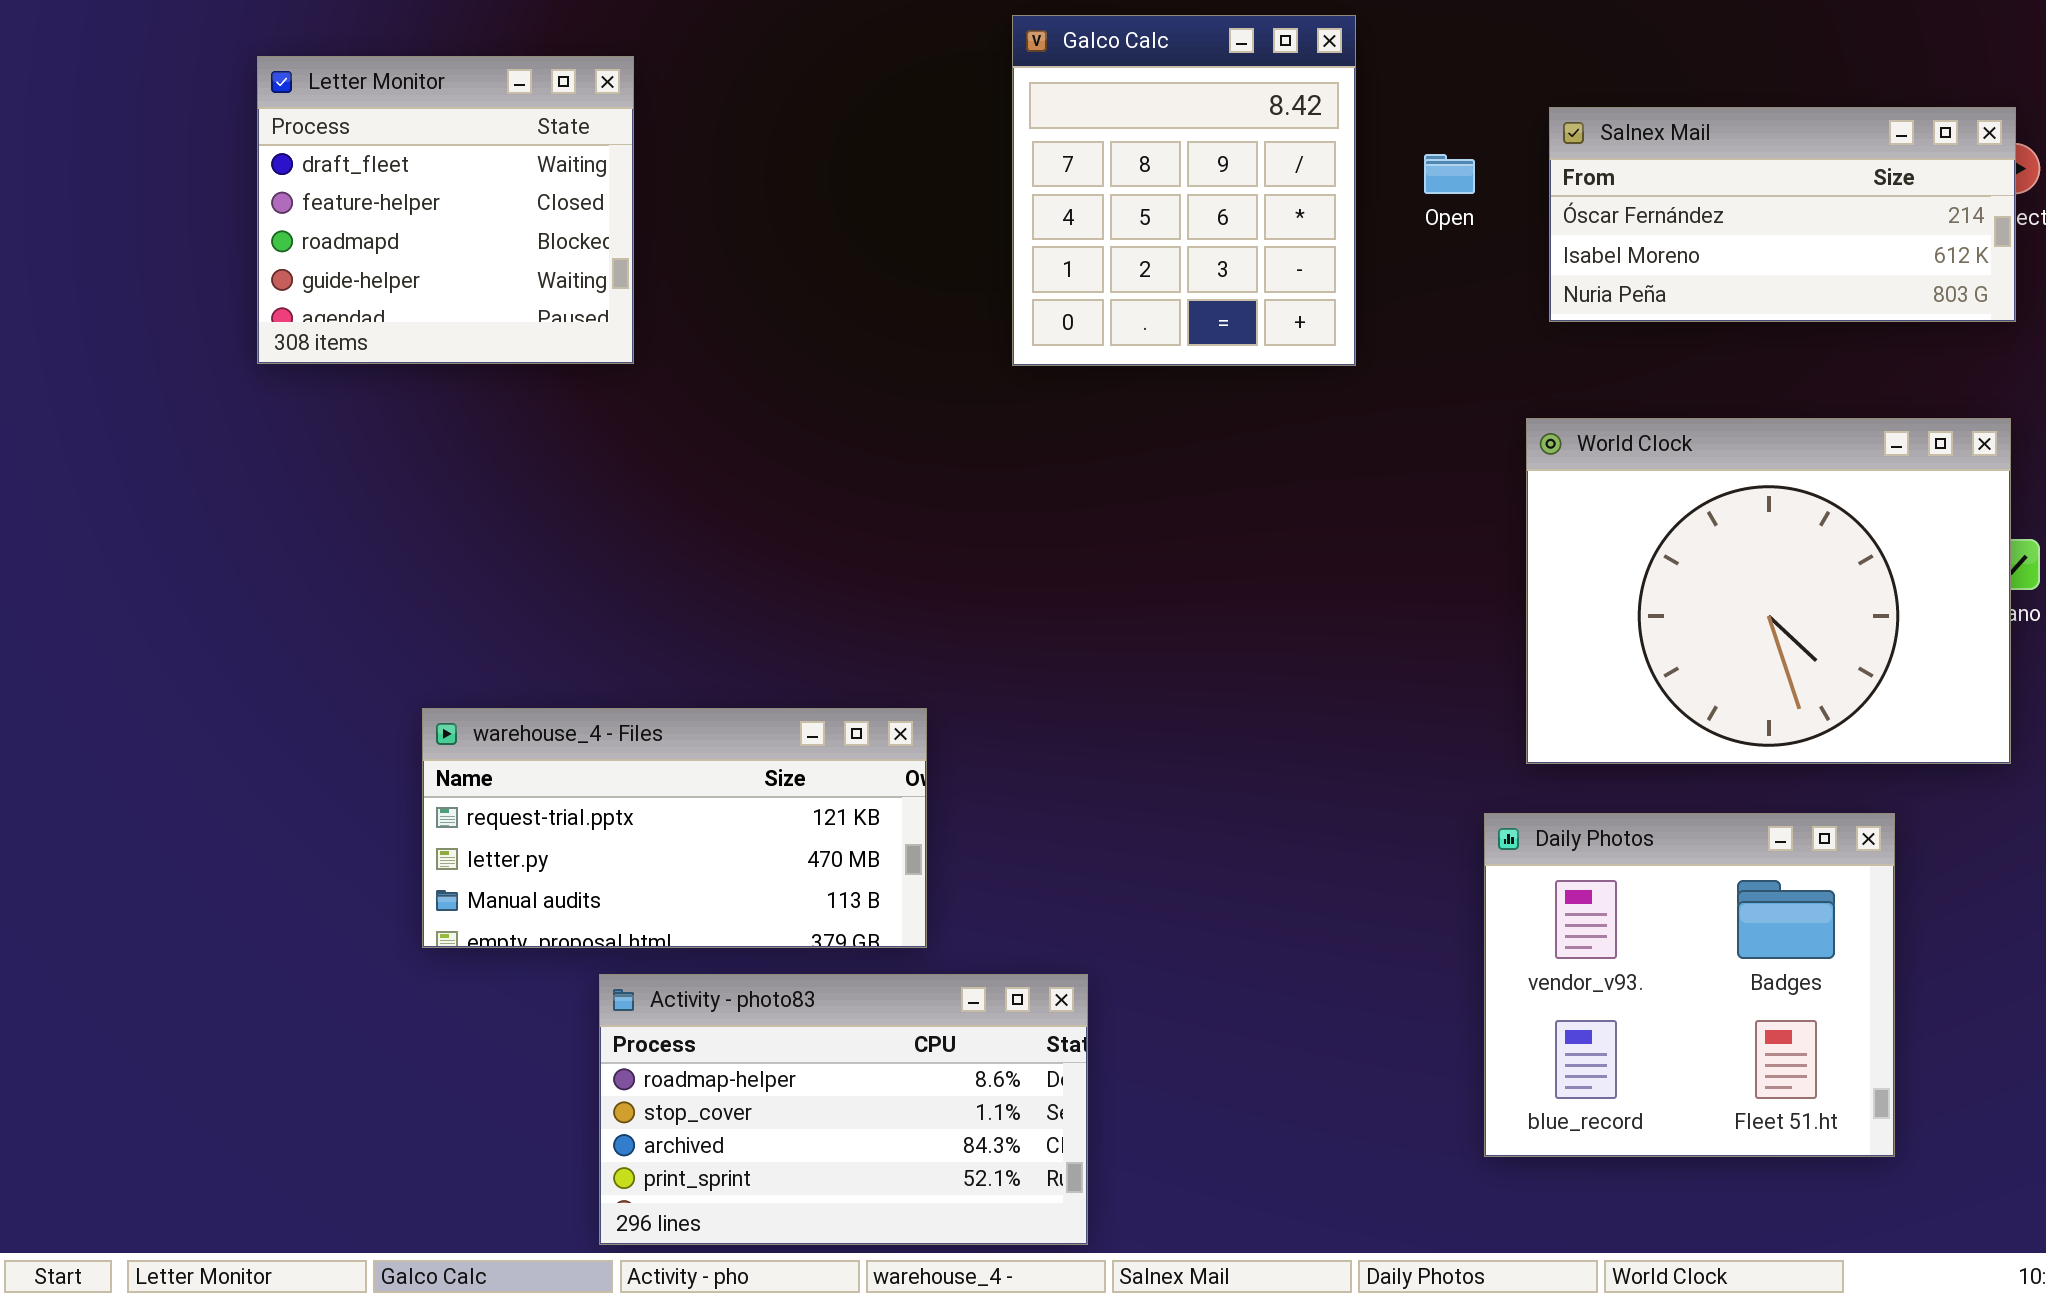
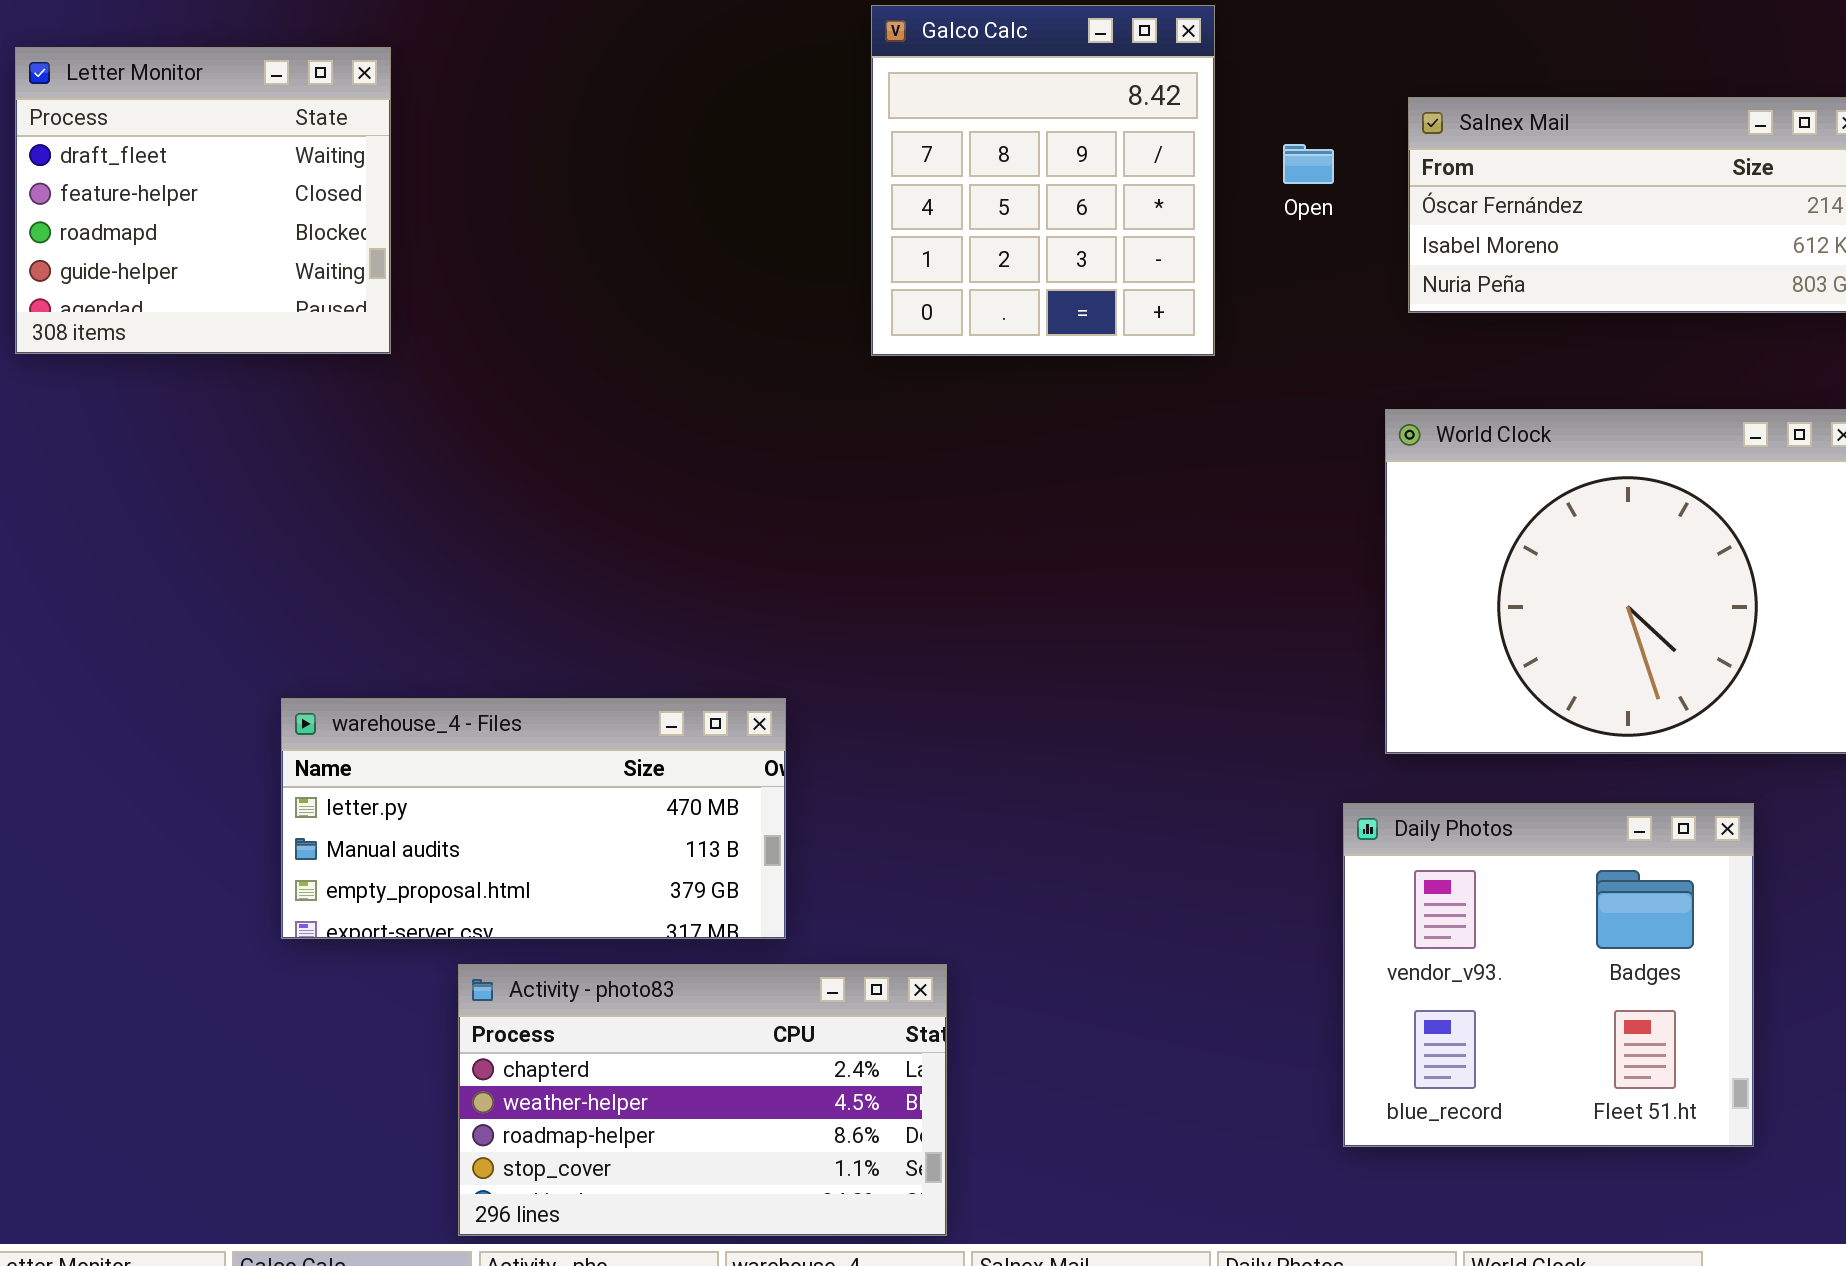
Letter Monitor: [257,56,634,364] -> [15,47,391,354], moved
warehouse_4 - Files: [422,708,927,948] -> [281,698,786,939], scrolled down 1 row
Activity - photo83: [599,974,1088,1245] -> [458,964,947,1236], scrolled up 2 rows

